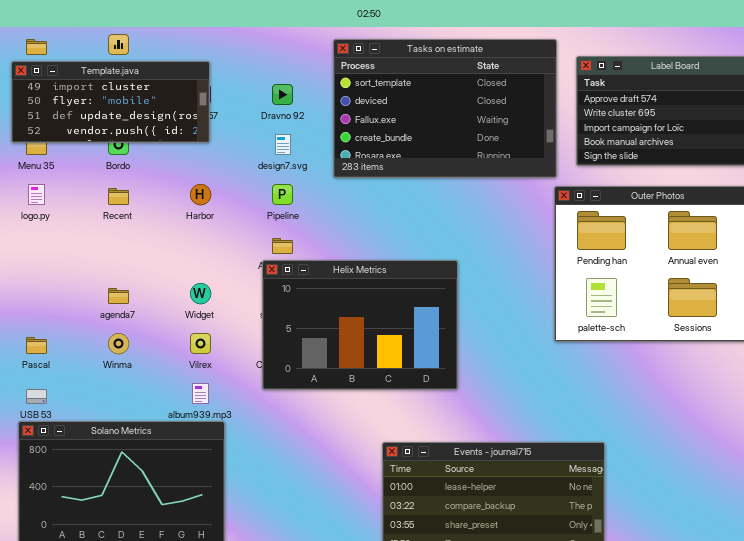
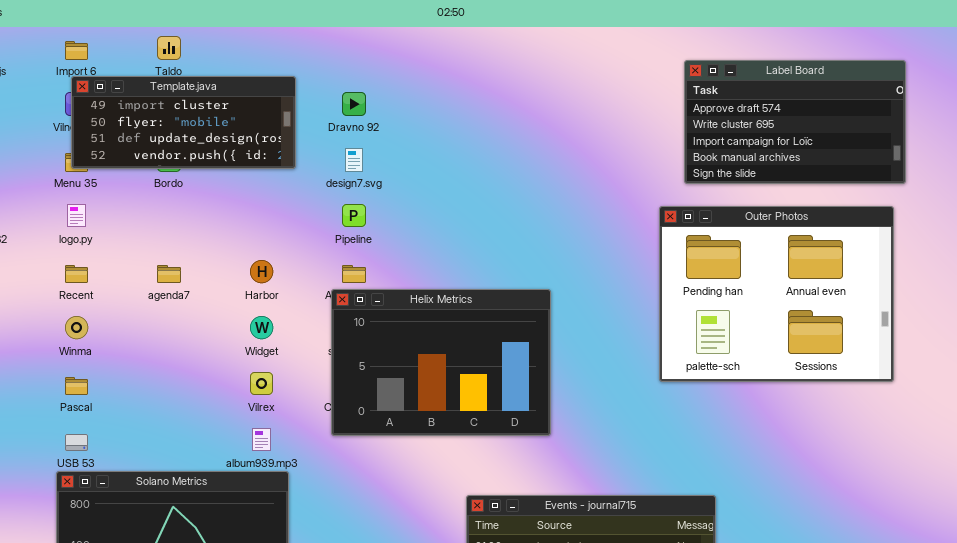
Tasks on estimate: [333,39,557,178] -> none, closed
Template.java: [11,61,210,143] -> [71,76,296,169], moved
Harbor: [190,184,211,205] -> [250,260,273,283], moved
Recent: [108,188,129,205] -> [65,265,88,283], moved
agenda7: [108,288,129,304] -> [157,265,181,283], moved
Winma: [108,333,129,354] -> [65,316,88,339], moved

